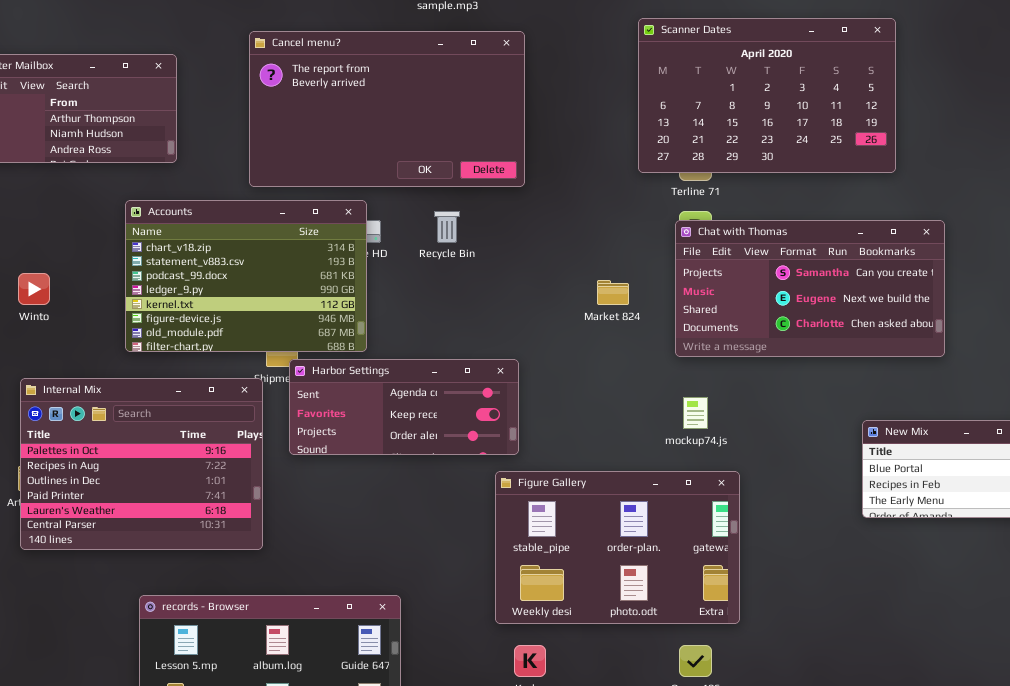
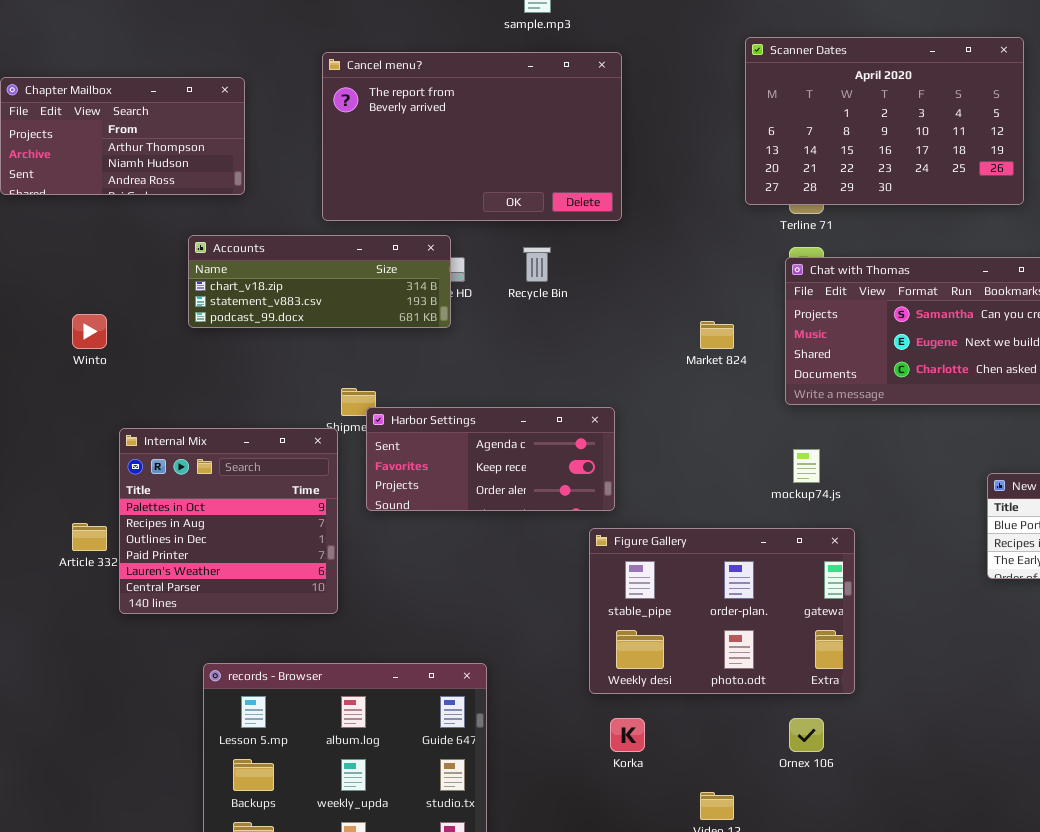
Accounts: [125,200,367,352] -> [188,235,451,328], resized
Internal Mix: [20,378,263,550] -> [119,428,338,614], resized

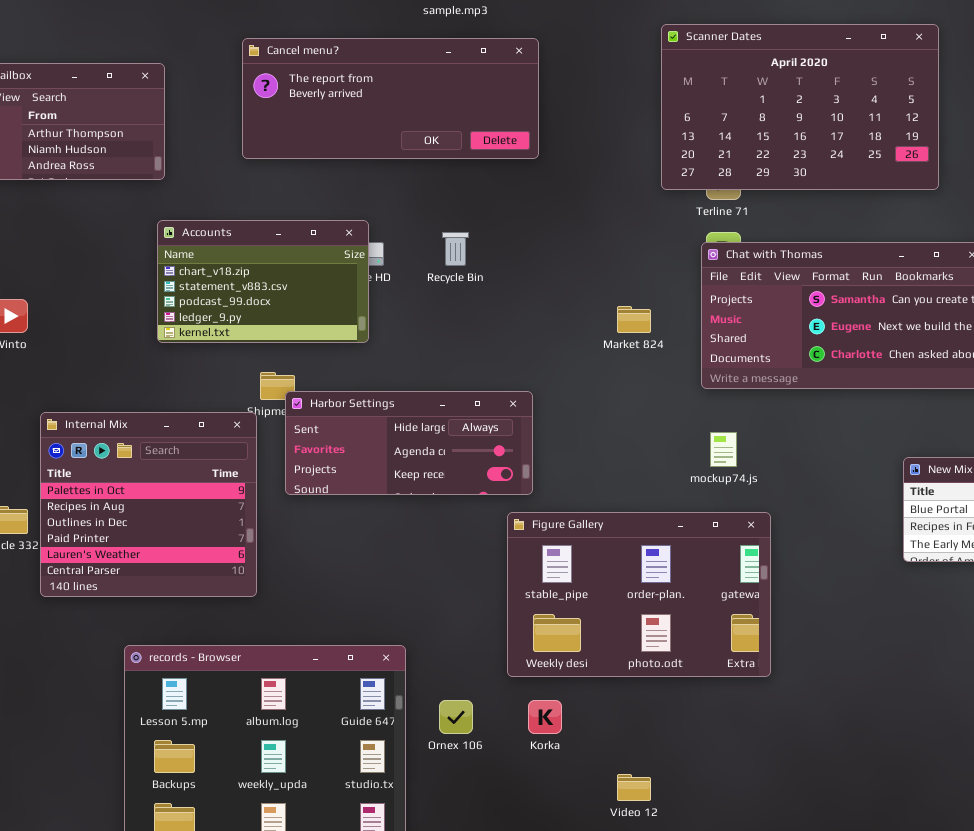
Cancel menu?: [322,52,622,221] -> [242,38,539,159], resized
Accounts: [188,235,451,328] -> [157,220,369,343], resized
Harbor Settings: [366,407,615,511] -> [285,391,533,495], scrolled up 1 row
Ornex 106: [789,718,824,752] -> [439,700,473,734], moved

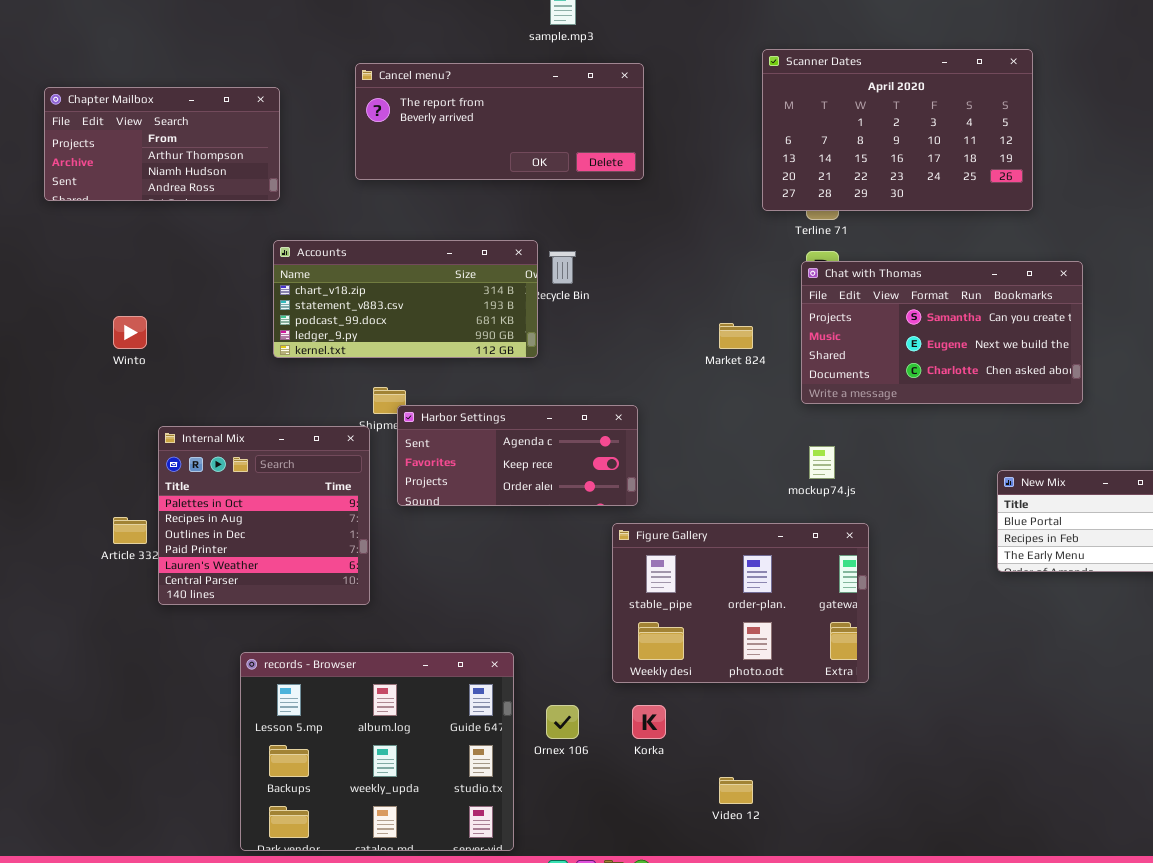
Accounts: [157,220,369,343] -> [273,240,538,358], resized
Harbor Settings: [285,391,533,495] -> [397,405,638,506], scrolled down 1 row

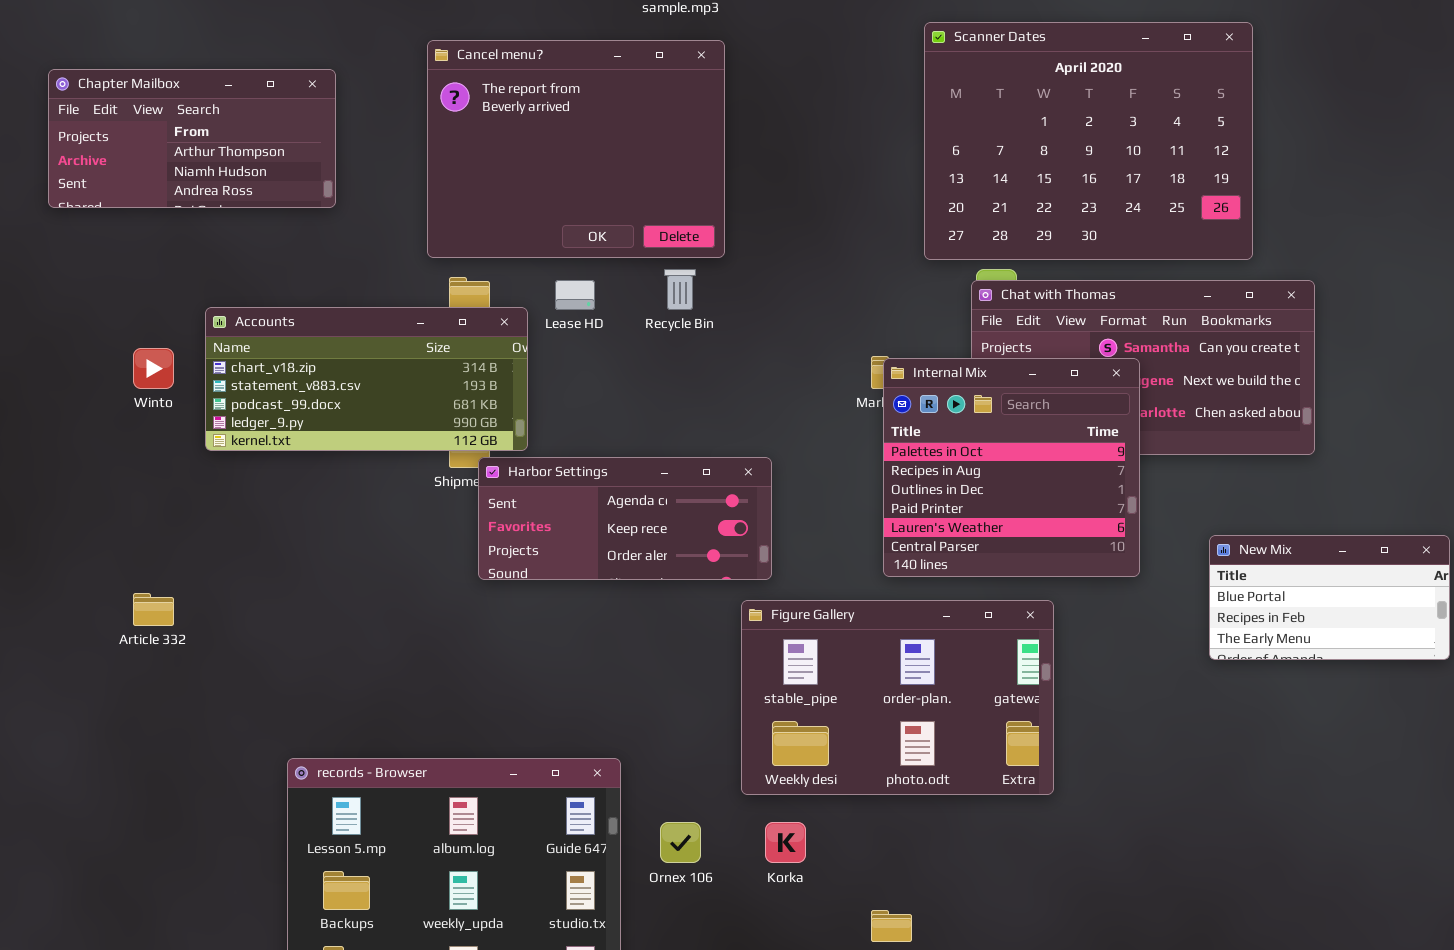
Scanner Dates: [762,49,1033,211] -> [924,22,1253,260], resized
Cancel menu?: [355,63,644,180] -> [427,40,725,258], resized
Accounts: [273,240,538,358] -> [205,307,528,451], moved
Internal Mix: [158,426,370,605] -> [883,358,1140,577], moved

